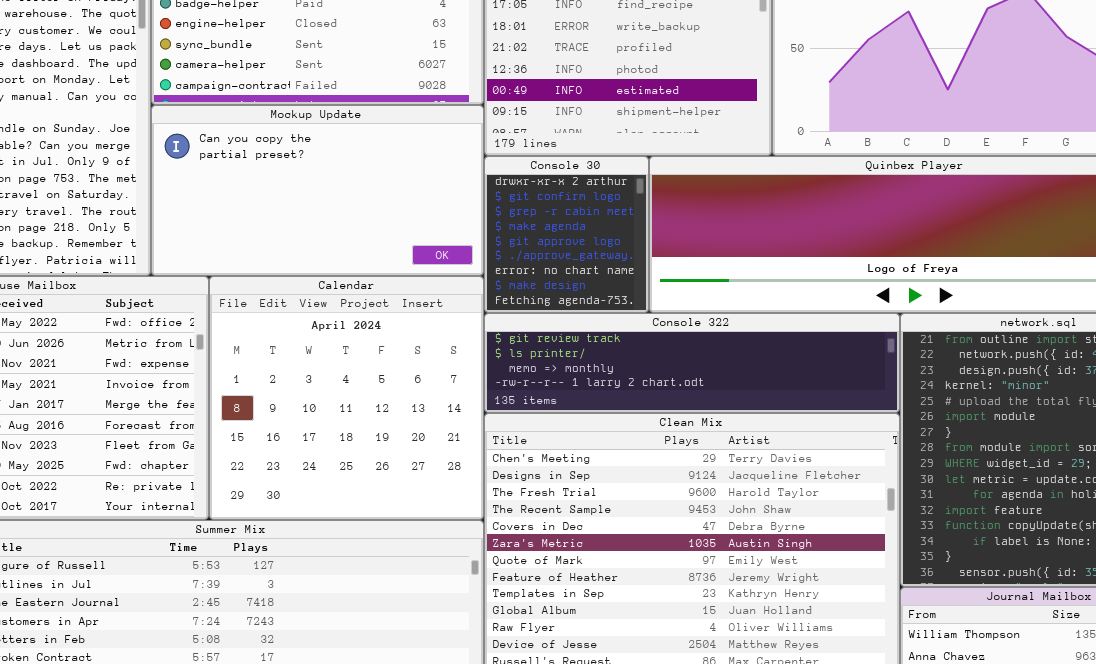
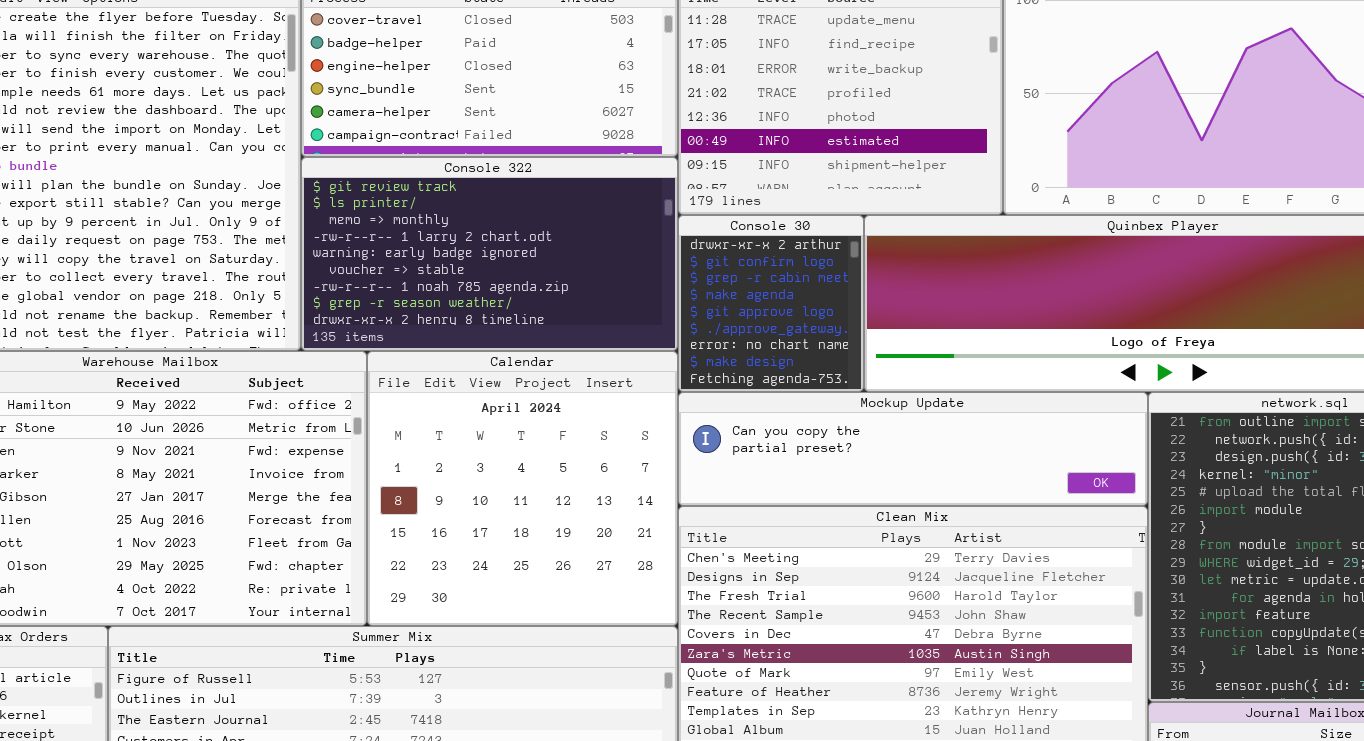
Mockup Update: [151,105,484,276] -> [678,392,1148,506], moved, resized
Console 322: [484,313,900,413] -> [301,157,678,351], moved, resized

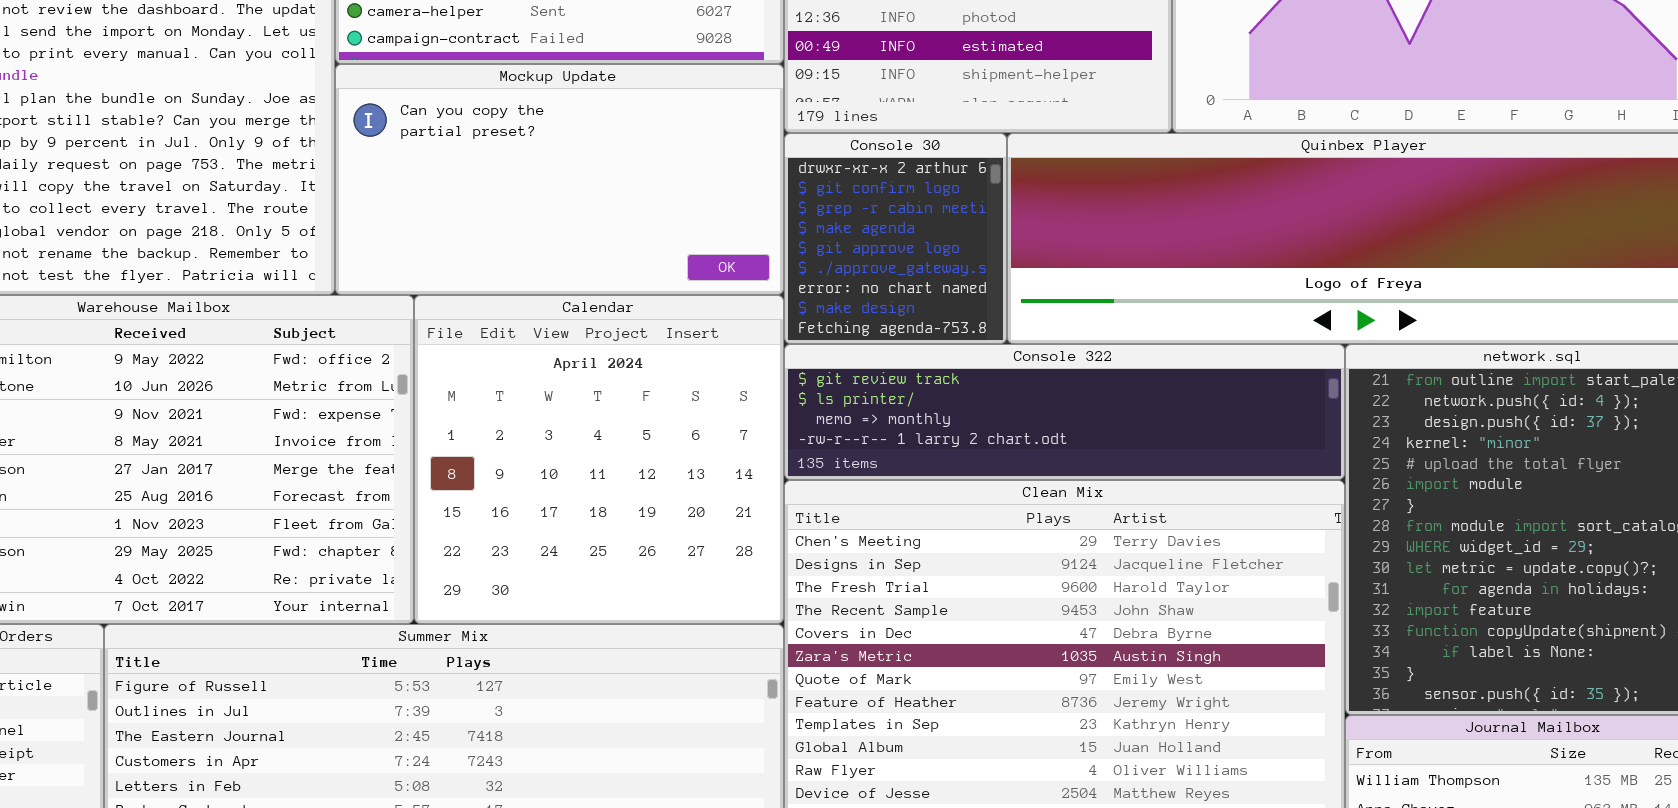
Console 322: [301,157,678,351] -> [784,344,1345,480], moved, resized
Mockup Update: [678,392,1148,506] -> [335,64,784,295], moved, resized

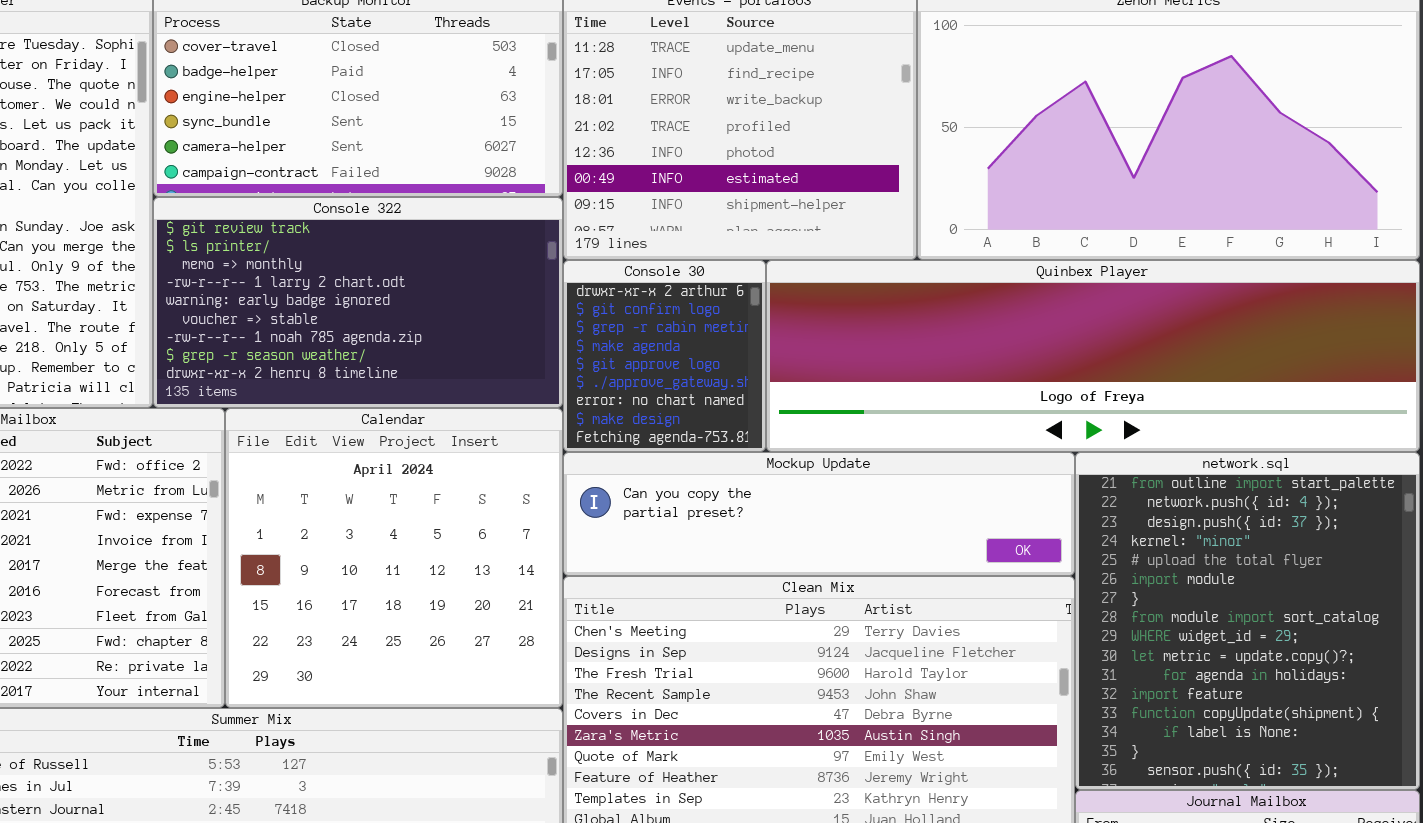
Mockup Update: [335,64,784,295] -> [563,452,1075,576], moved, resized
Console 322: [784,344,1345,480] -> [153,197,563,408], moved, resized

